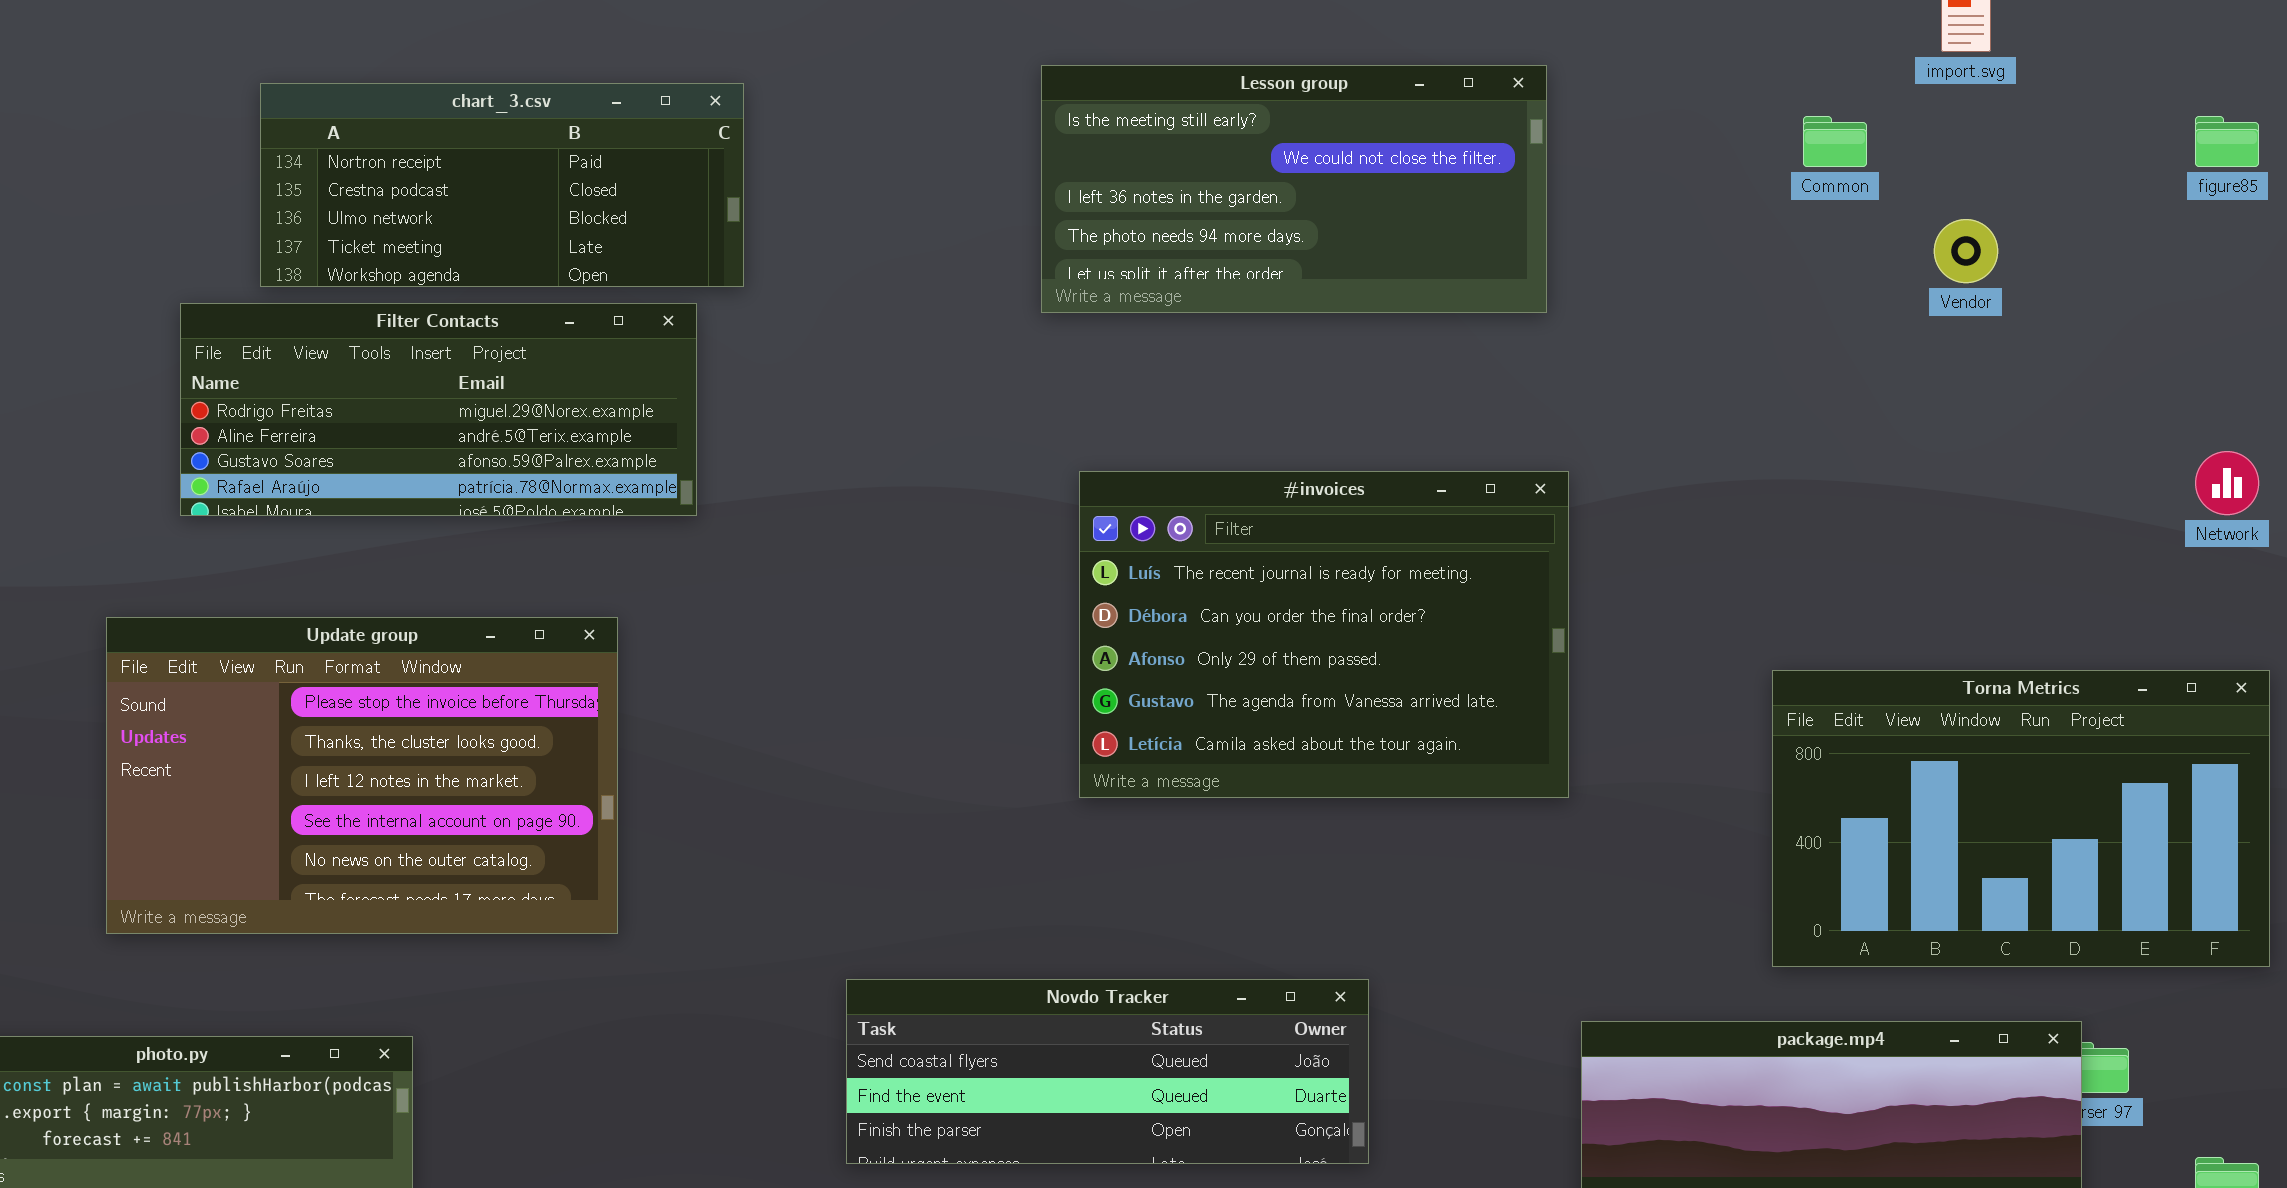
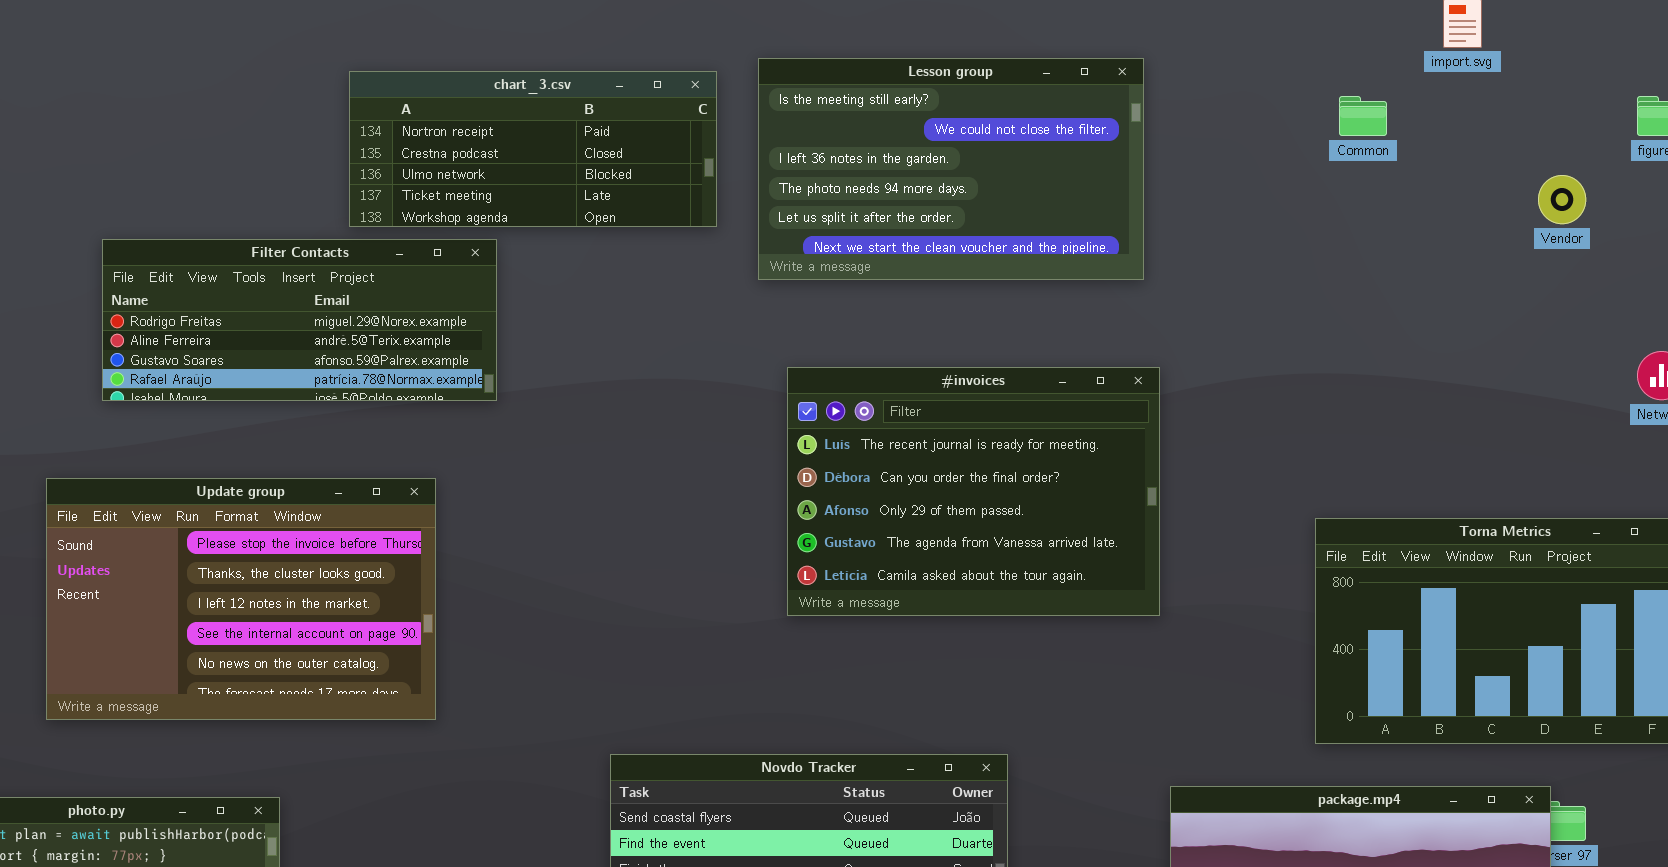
Lesson group: [1041,65,1547,313] -> [758,58,1144,280], resized
chart_3.csv: [260,83,744,287] -> [349,71,717,227], moved
Vendor: [1934,219,1998,283] -> [1538,175,1586,224], moved

